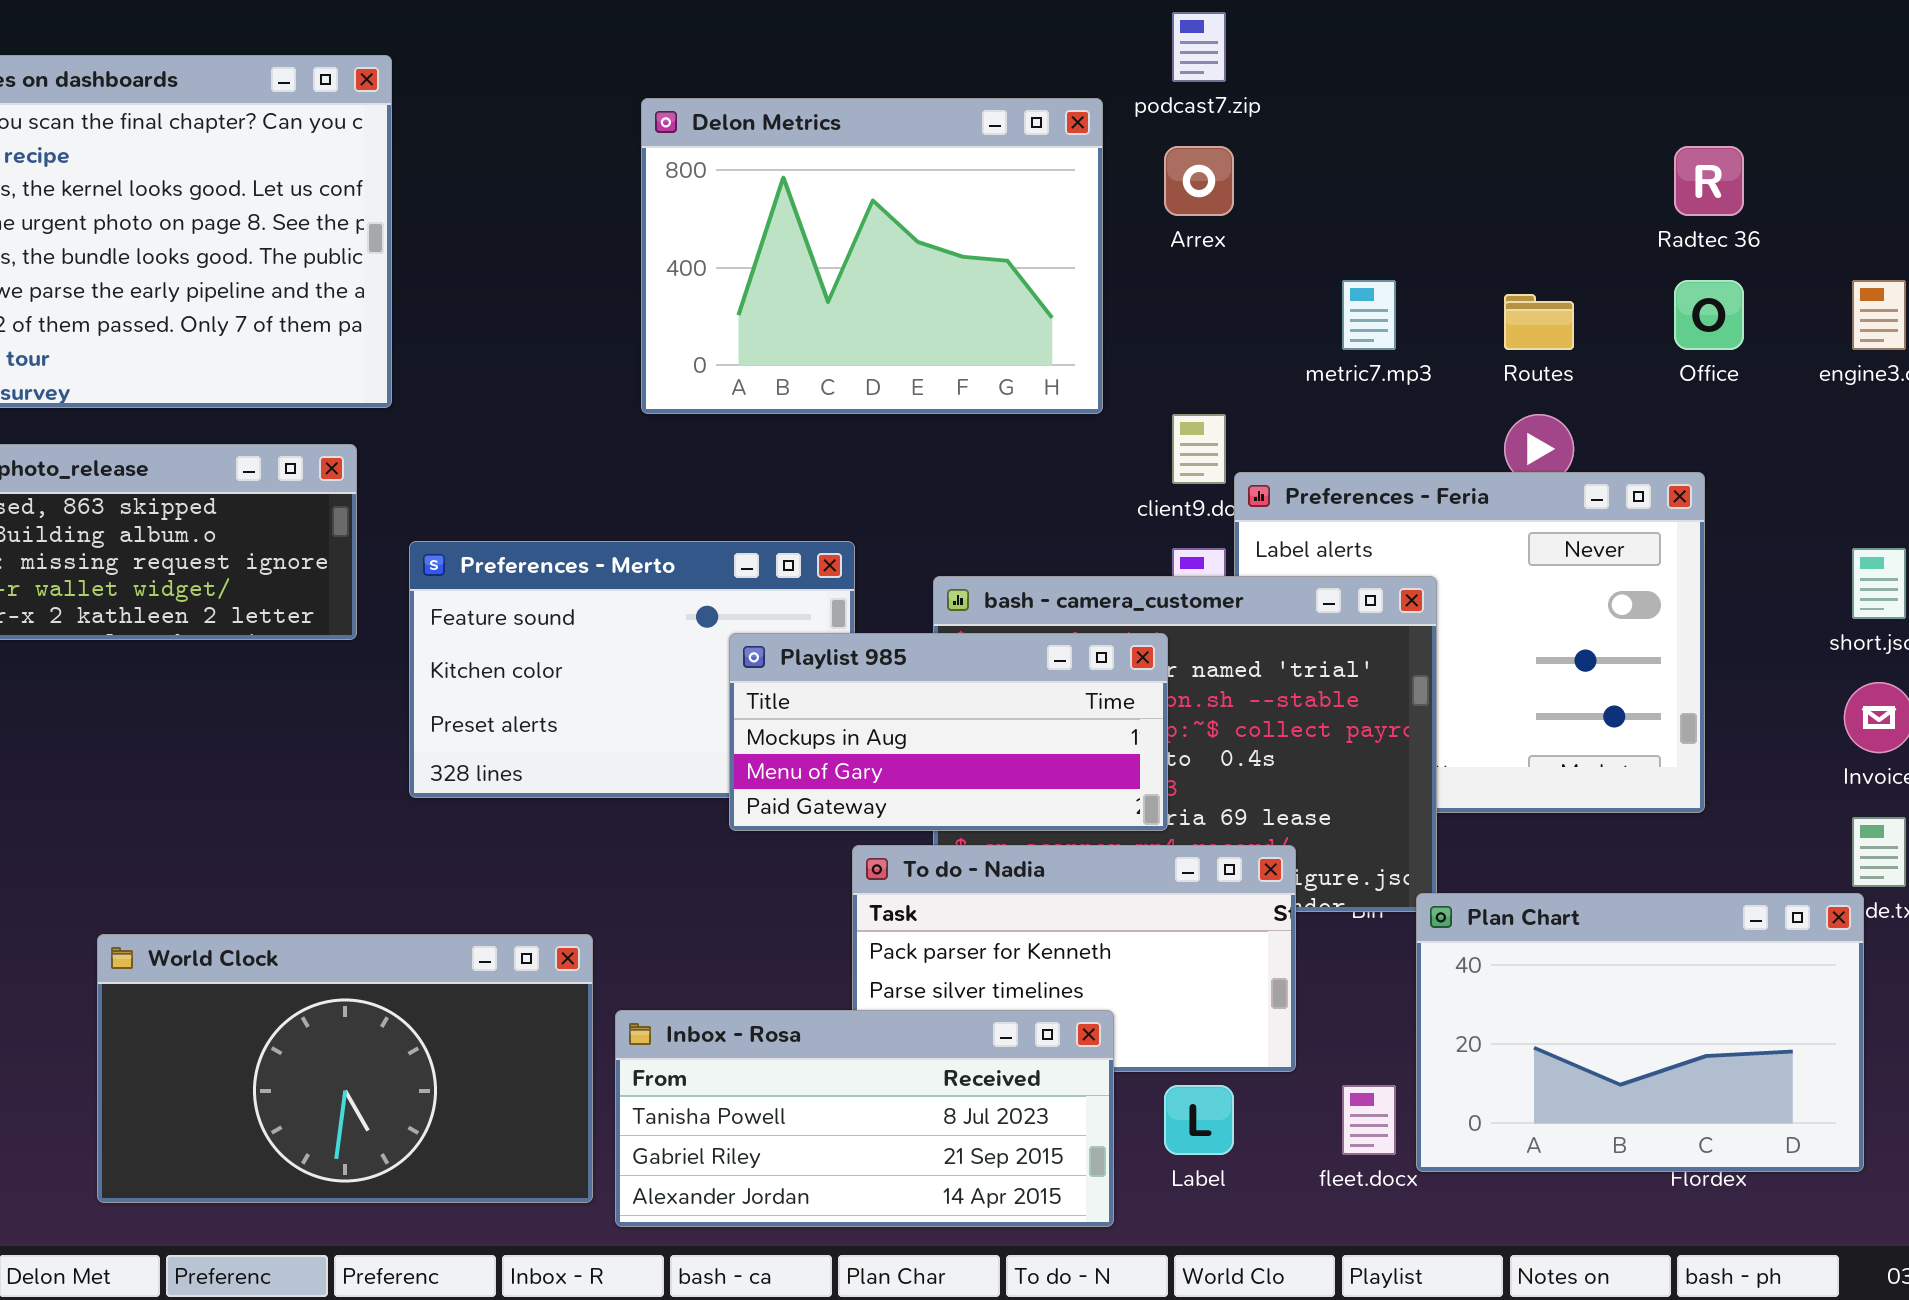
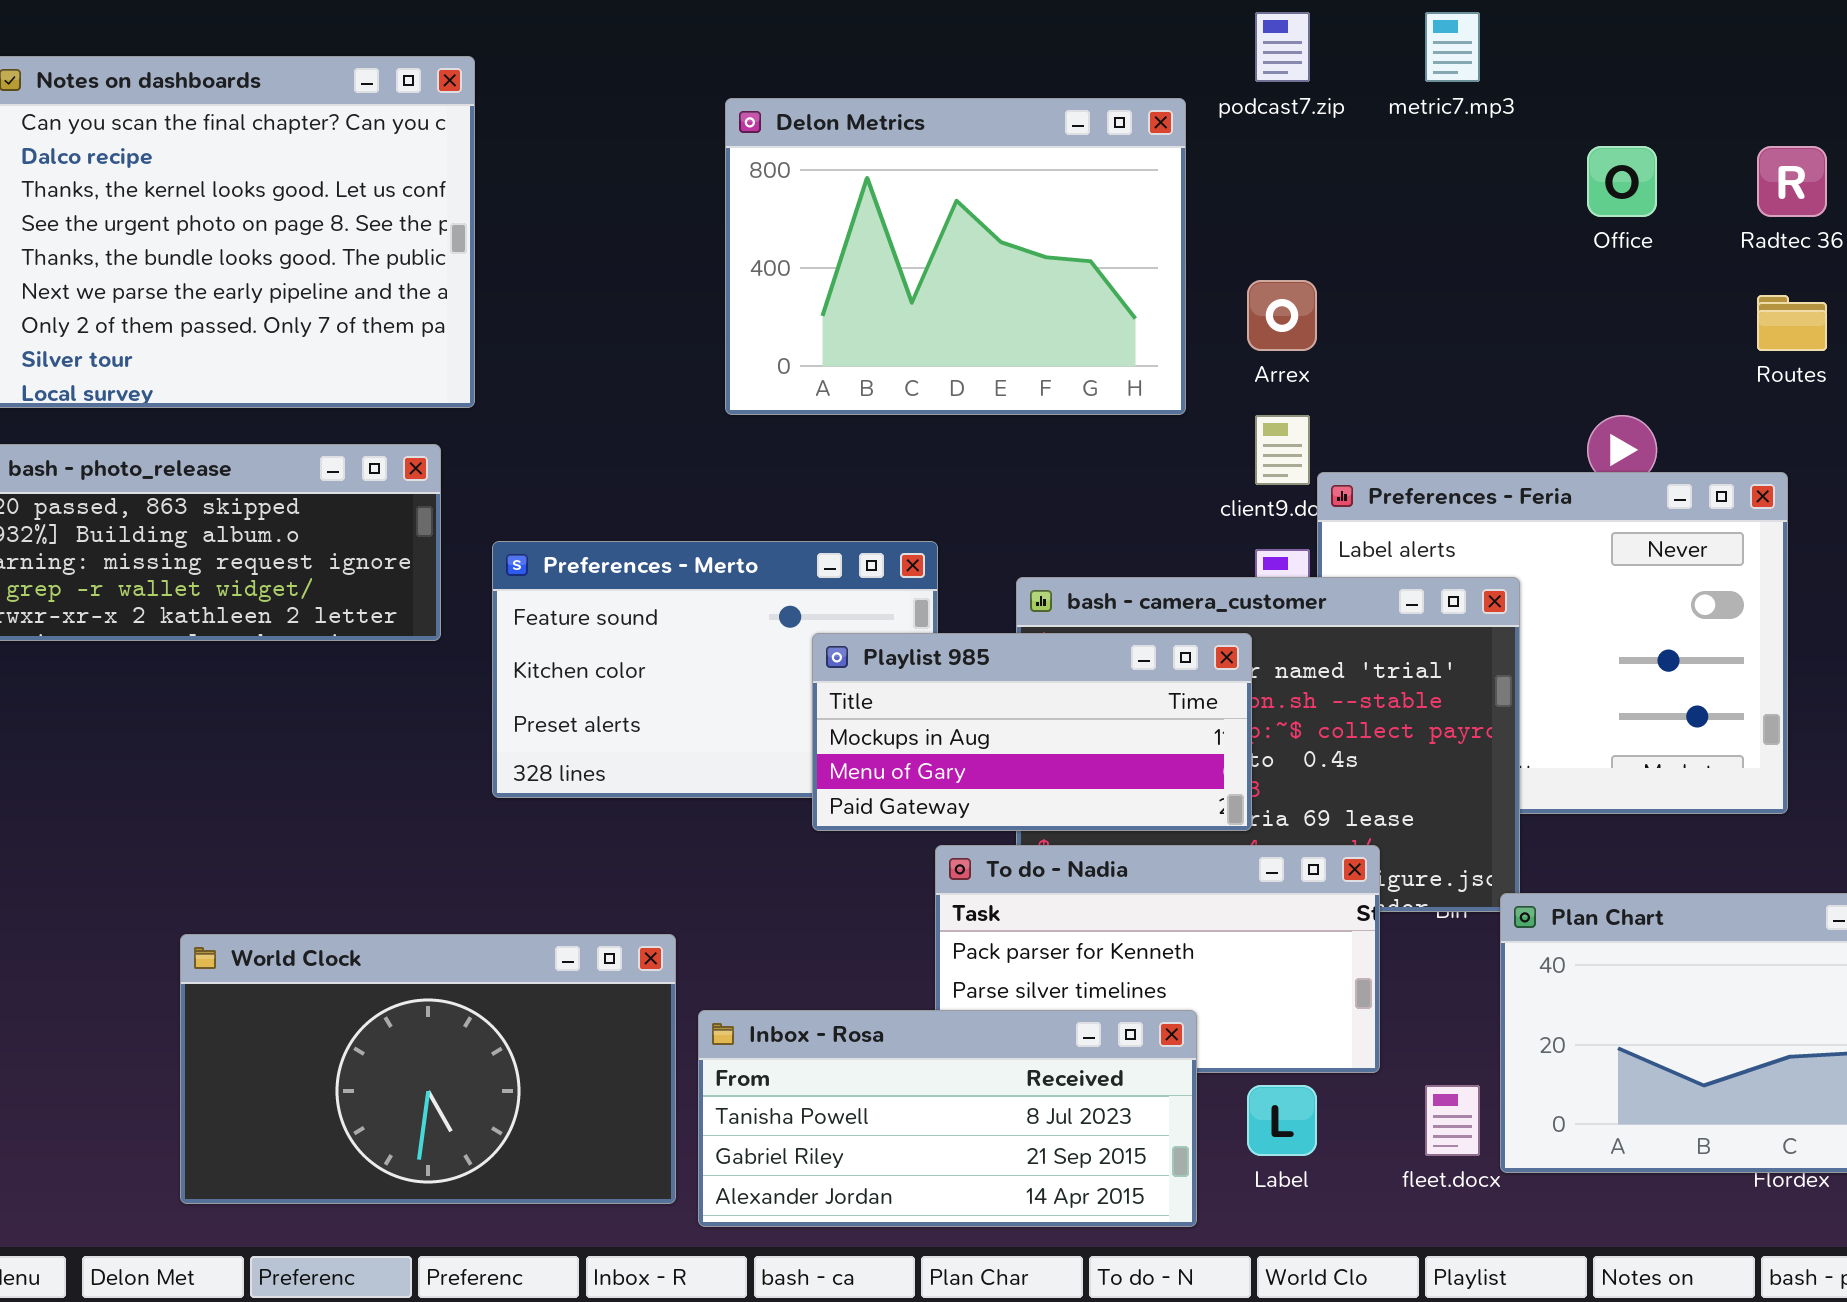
Arrex: [1164,146,1234,216] -> [1247,280,1317,351], moved
metric7.mp3: [1342,280,1396,350] -> [1425,12,1480,82], moved
Office: [1674,280,1744,350] -> [1587,146,1657,217], moved
Routes: [1504,294,1574,350] -> [1757,295,1827,351], moved

